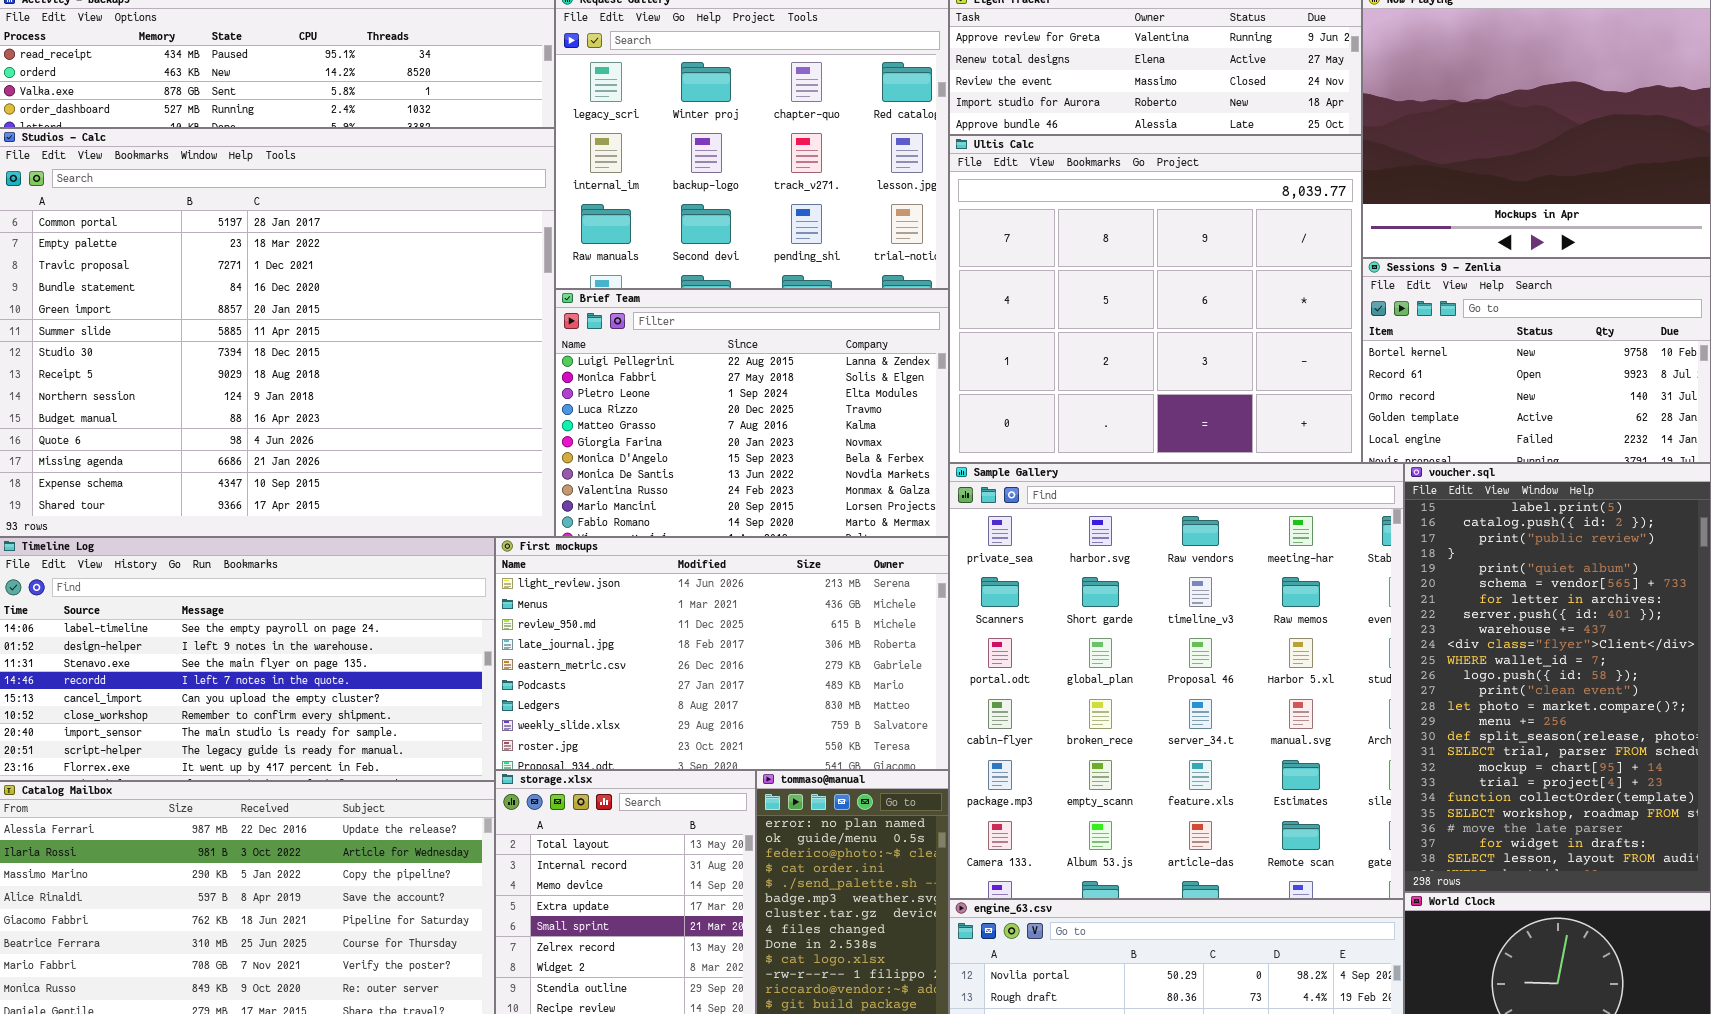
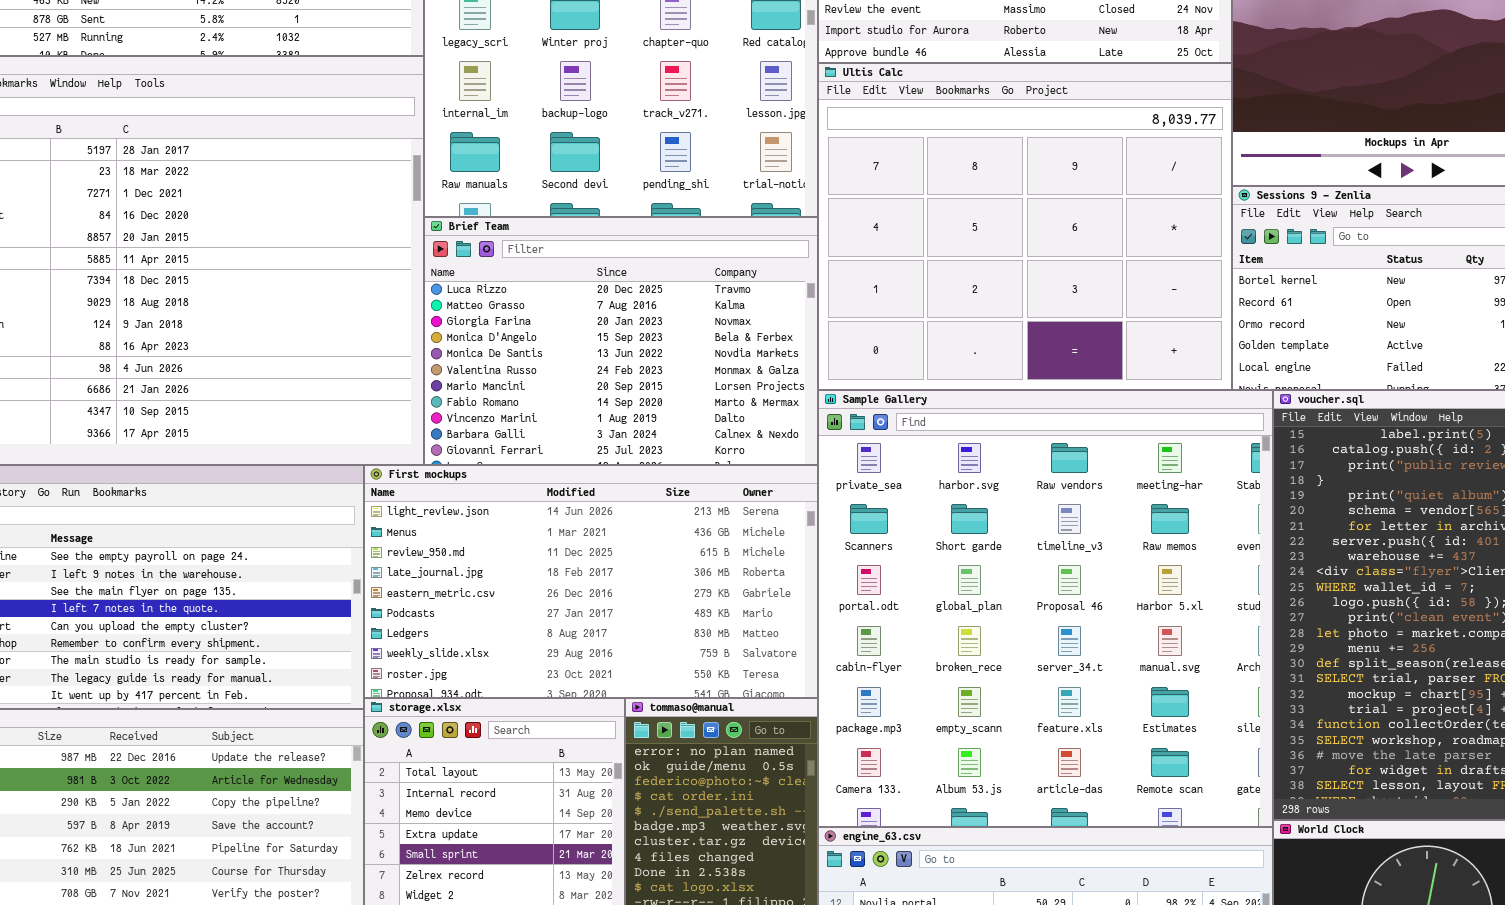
Brief Team: [555,289,949,537] -> [424,217,818,465], scrolled down 3 rows

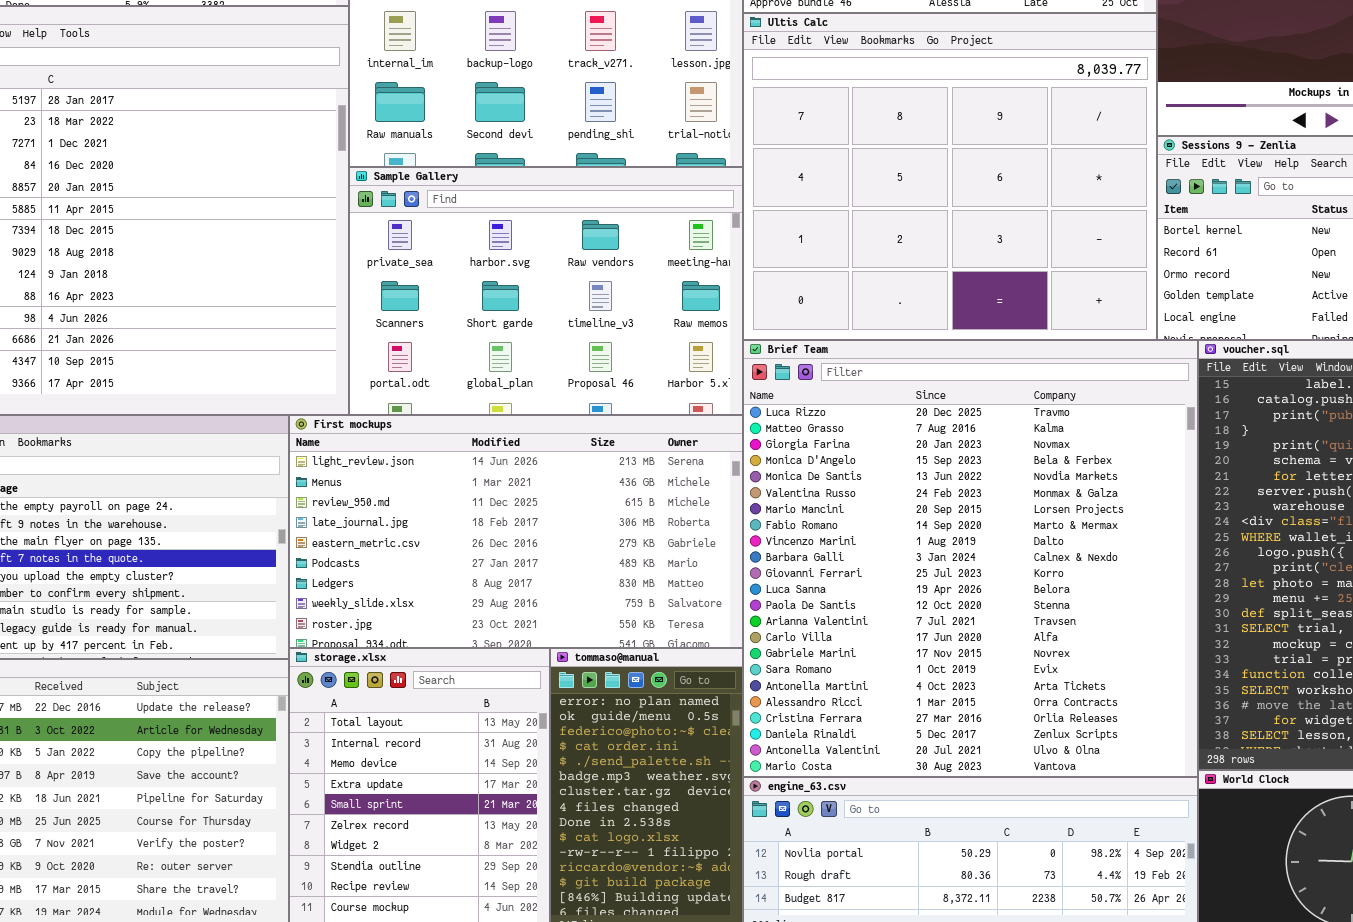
Brief Team: [424,217,818,465] -> [743,340,1198,777], moved, resized
Sample Gallery: [818,390,1273,827] -> [349,167,743,415], moved, resized

